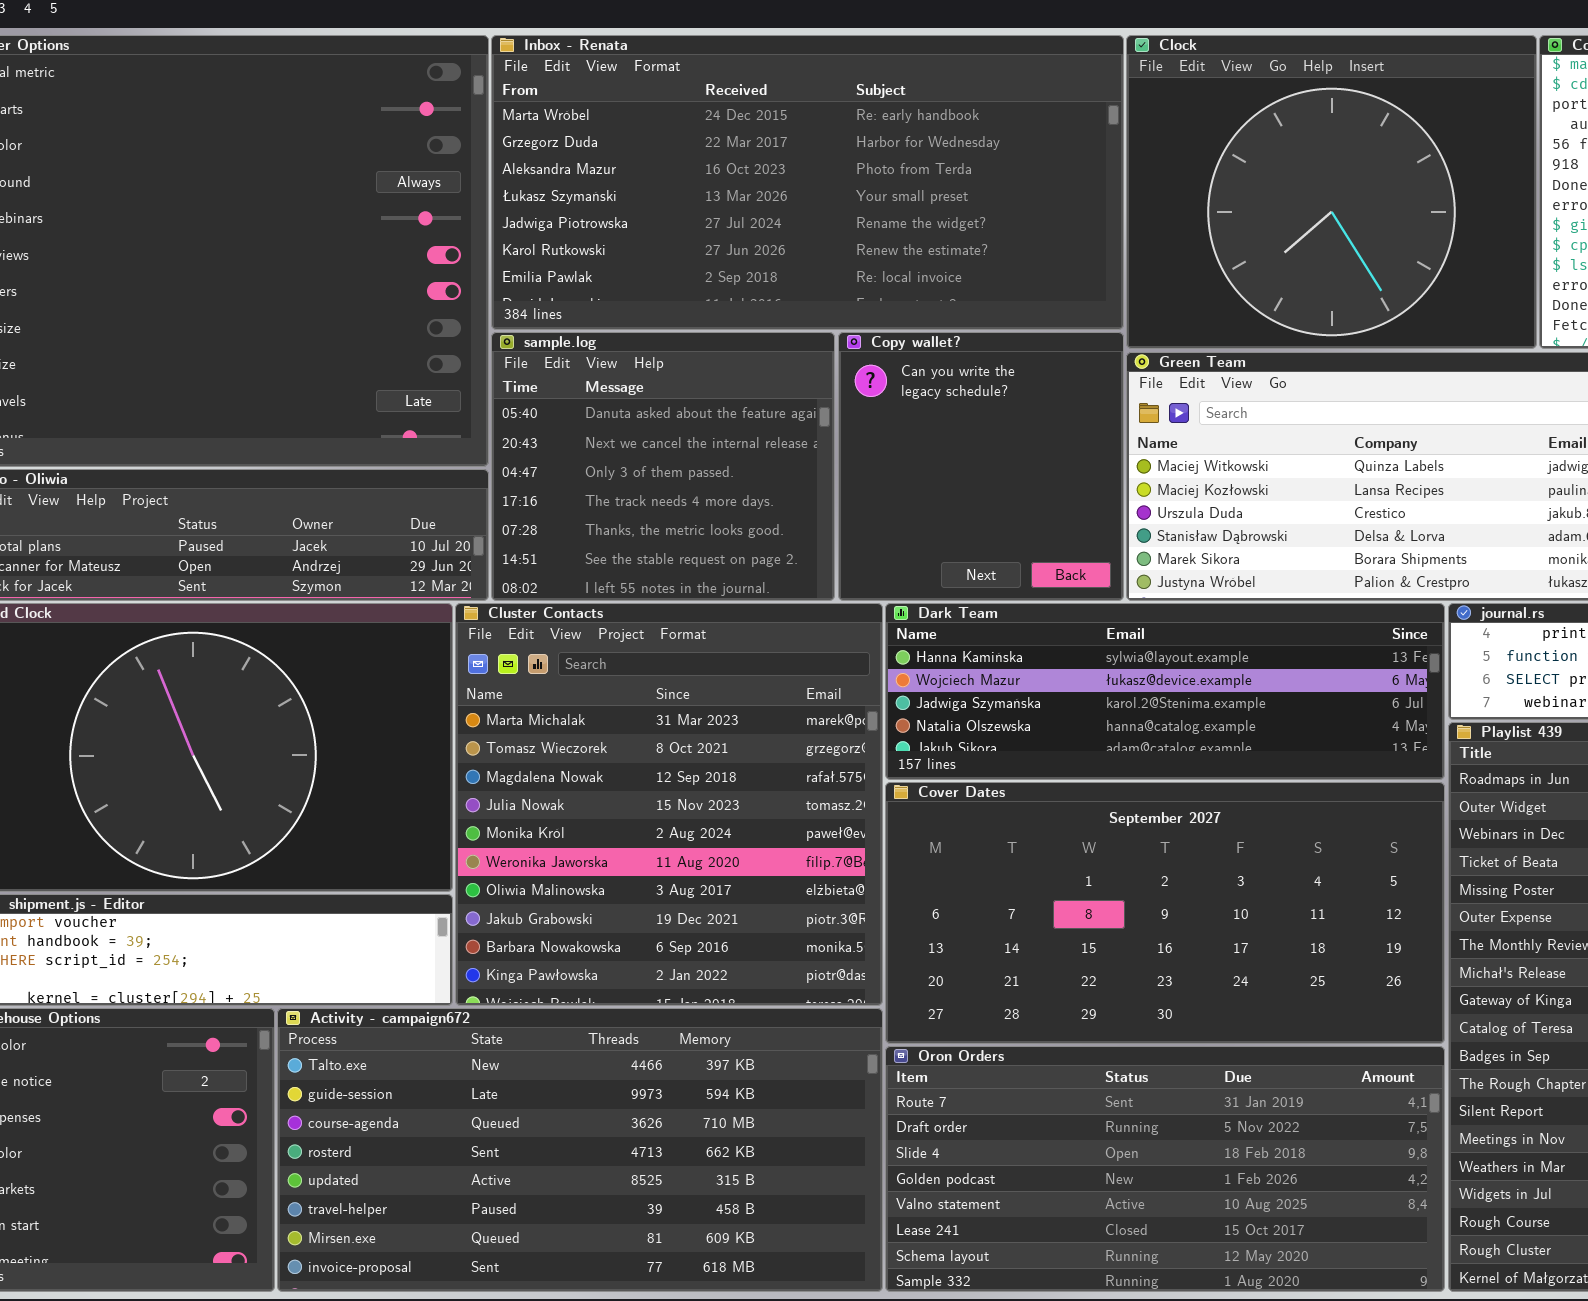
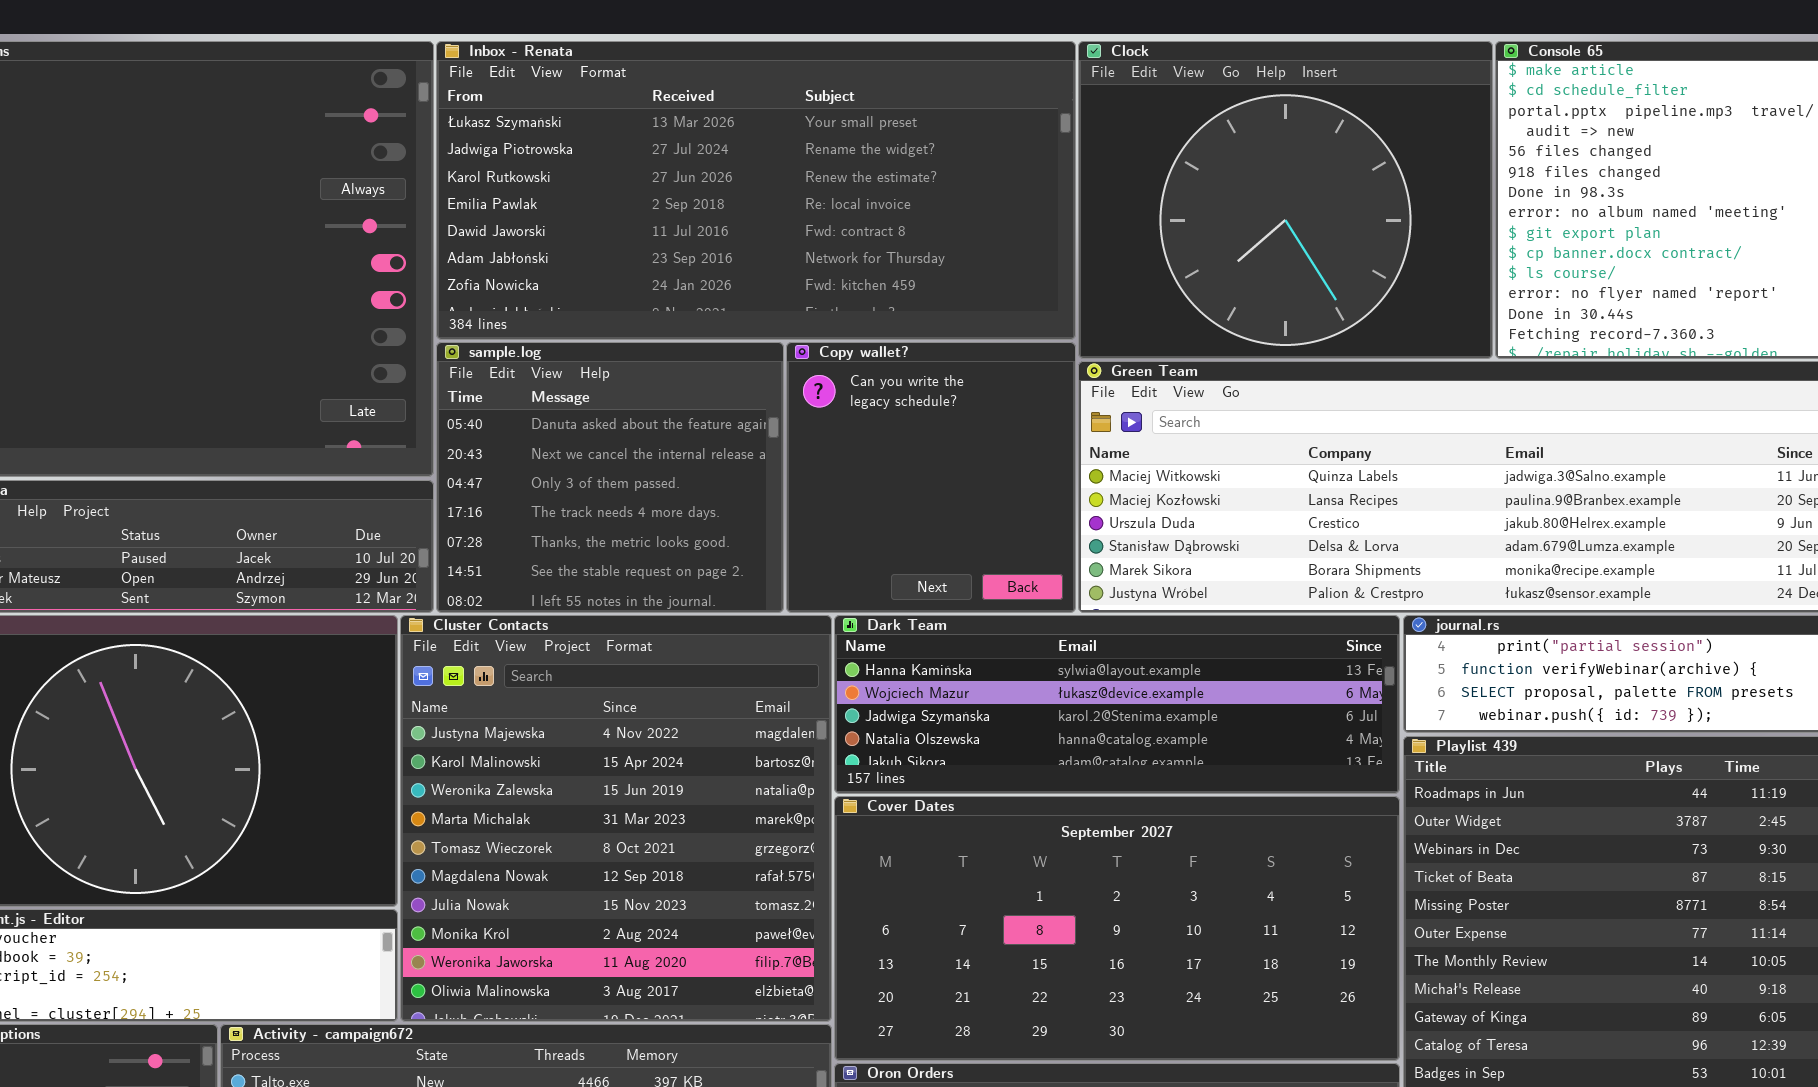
Inbox - Renata: [491,35,1124,330] -> [436,41,1076,340], scrolled down 3 rows
Cluster Contacts: [455,603,883,1006] -> [400,615,832,1022], scrolled up 3 rows

